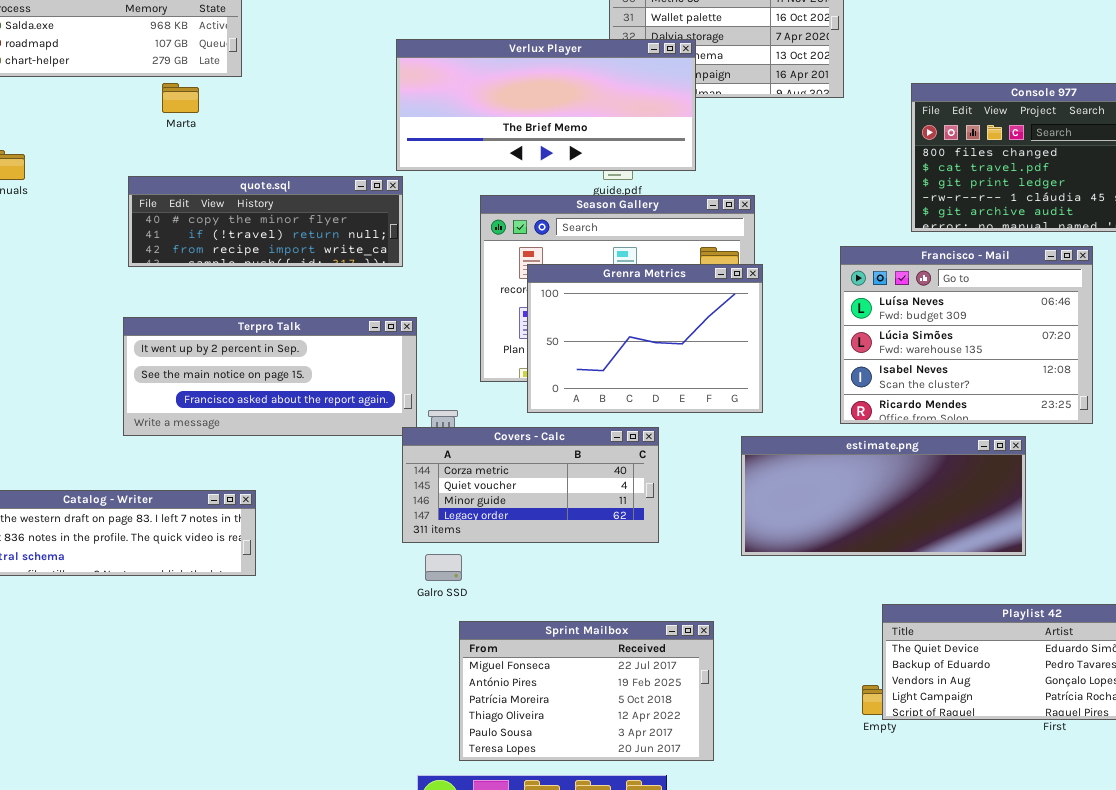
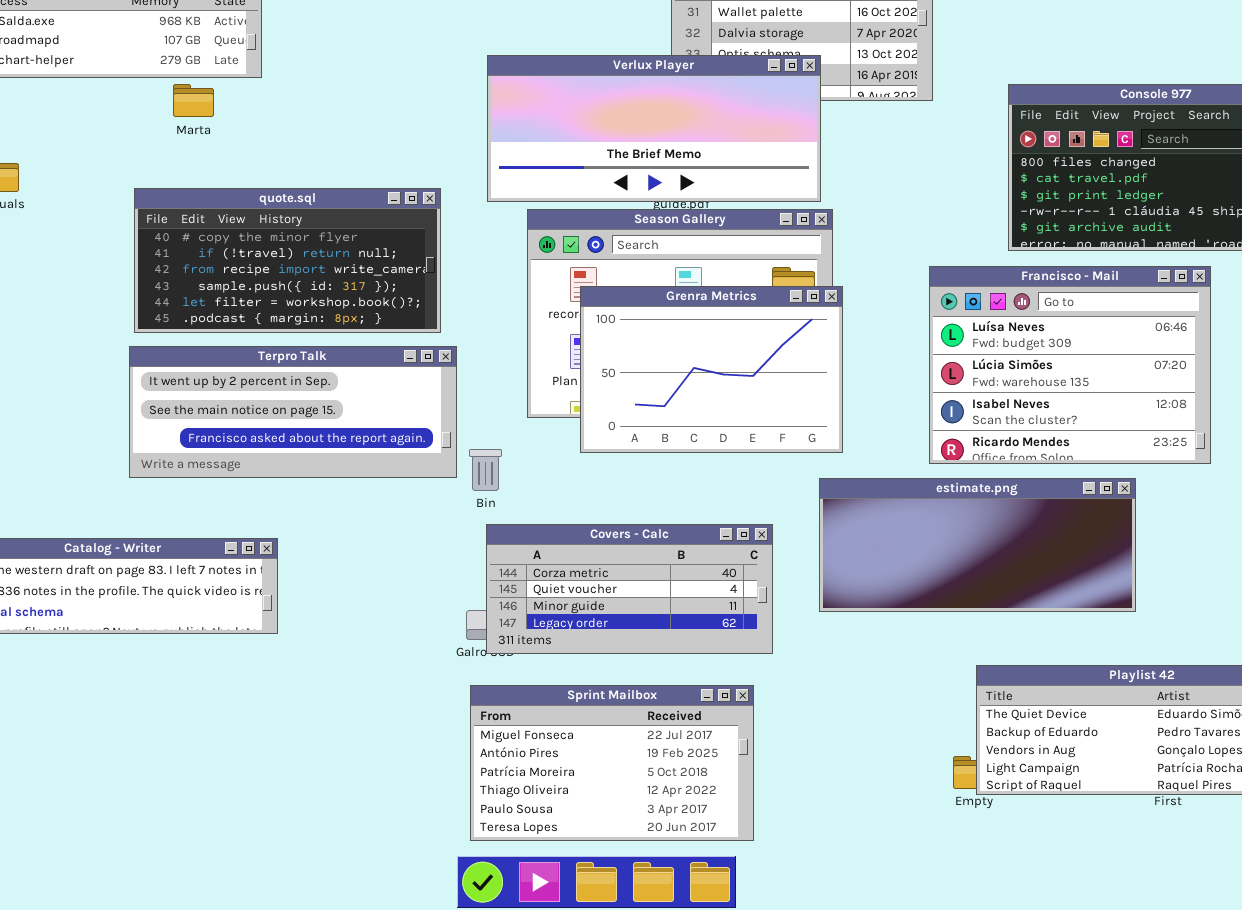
Verlux Player: [396,39,696,171] -> [487,55,821,202], moved
quote.sql: [128,176,403,267] -> [134,188,441,333], resized
Covers - Calc: [402,427,659,543] -> [486,524,773,654], moved
Sprint Mailbox: [459,621,714,761] -> [470,685,754,841], moved

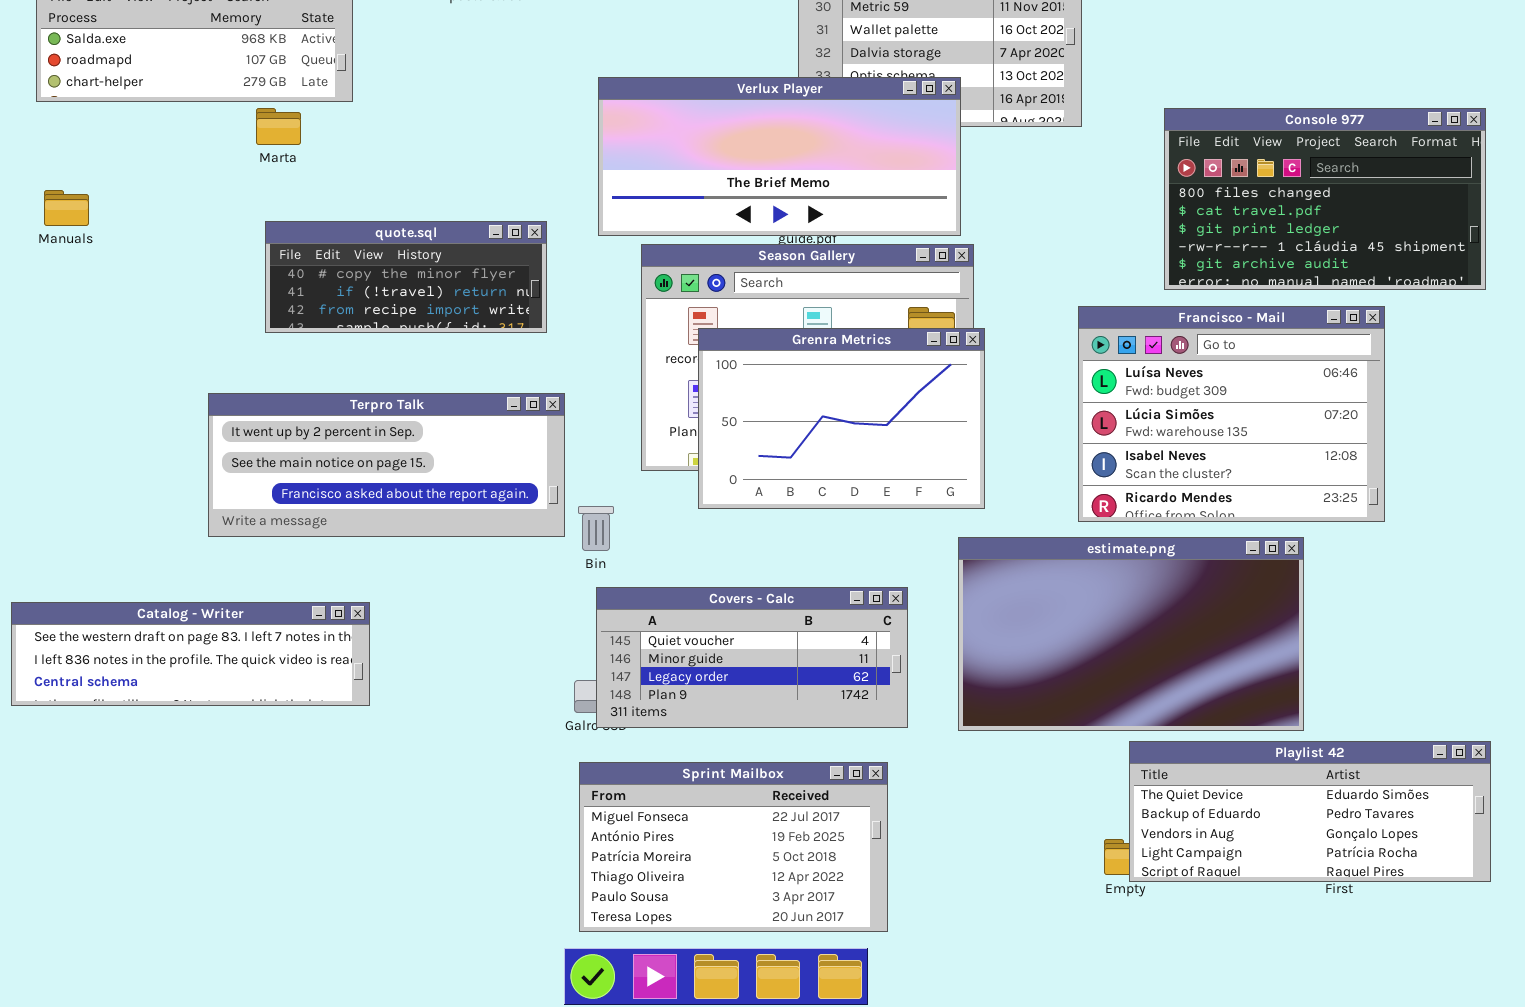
quote.sql: [134,188,441,333] -> [265,221,547,333], resized
estimate.png: [819,478,1136,612] -> [958,537,1304,731], resized
Covers - Calc: [486,524,773,654] -> [596,587,908,728], scrolled down 1 row

